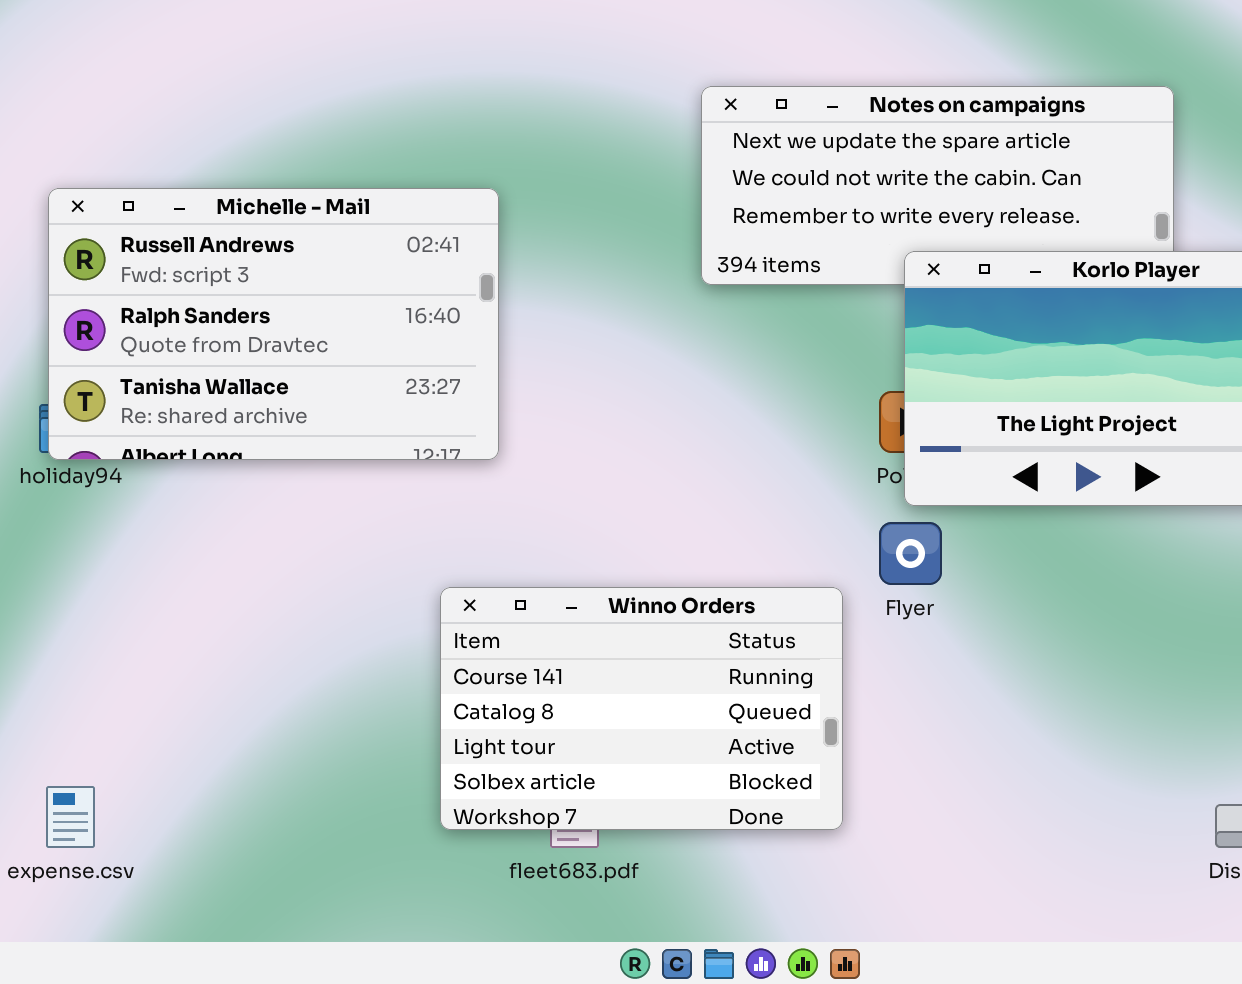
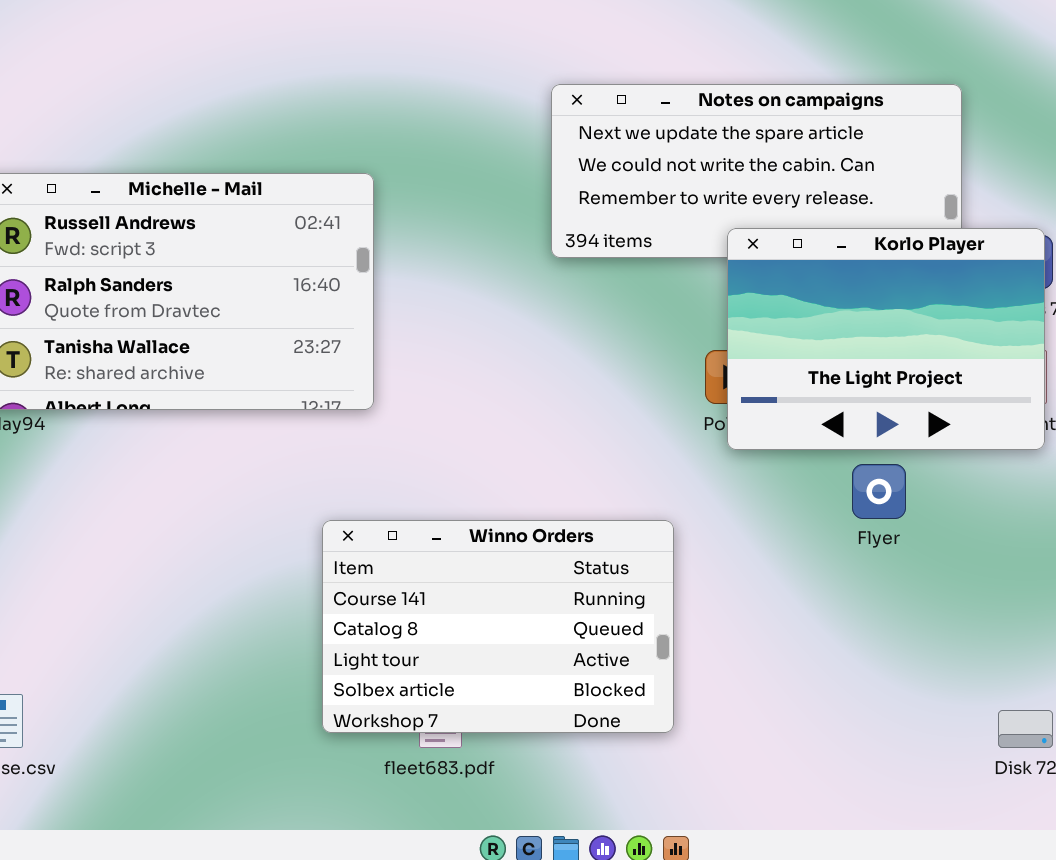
Flyer: [879,522,942,585] -> [852,464,906,519], moved

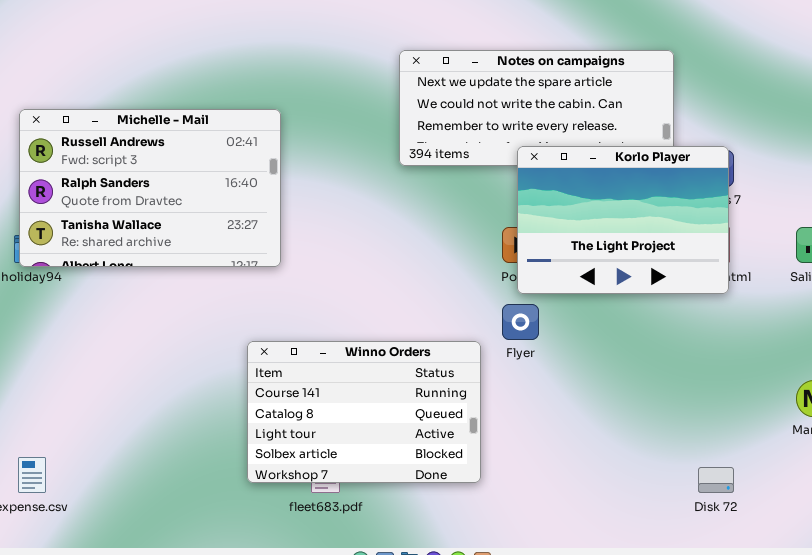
Flyer: [852,464,906,519] -> [502,304,539,340], moved

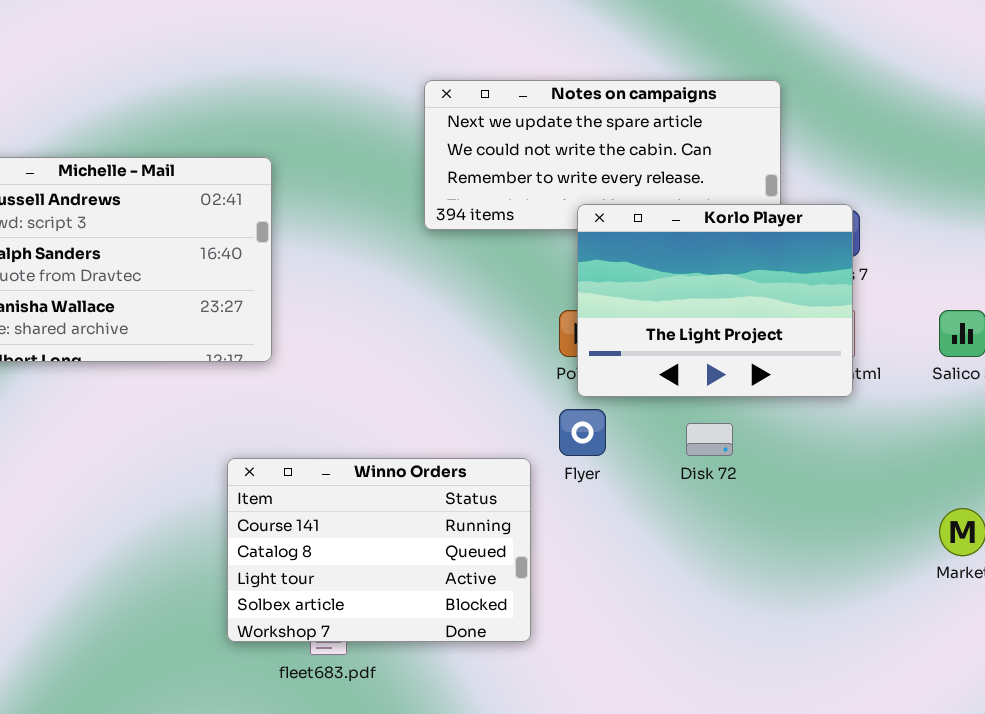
Disk 72: [698,467,734,493] -> [686,423,733,456], moved

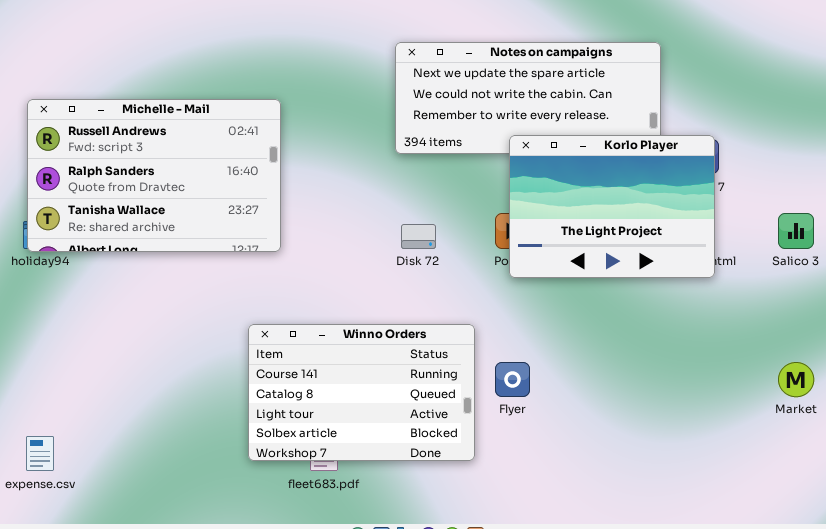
Flyer: [559,409,606,456] -> [495,362,530,397], moved
Disk 72: [686,423,733,456] -> [401,224,436,249], moved

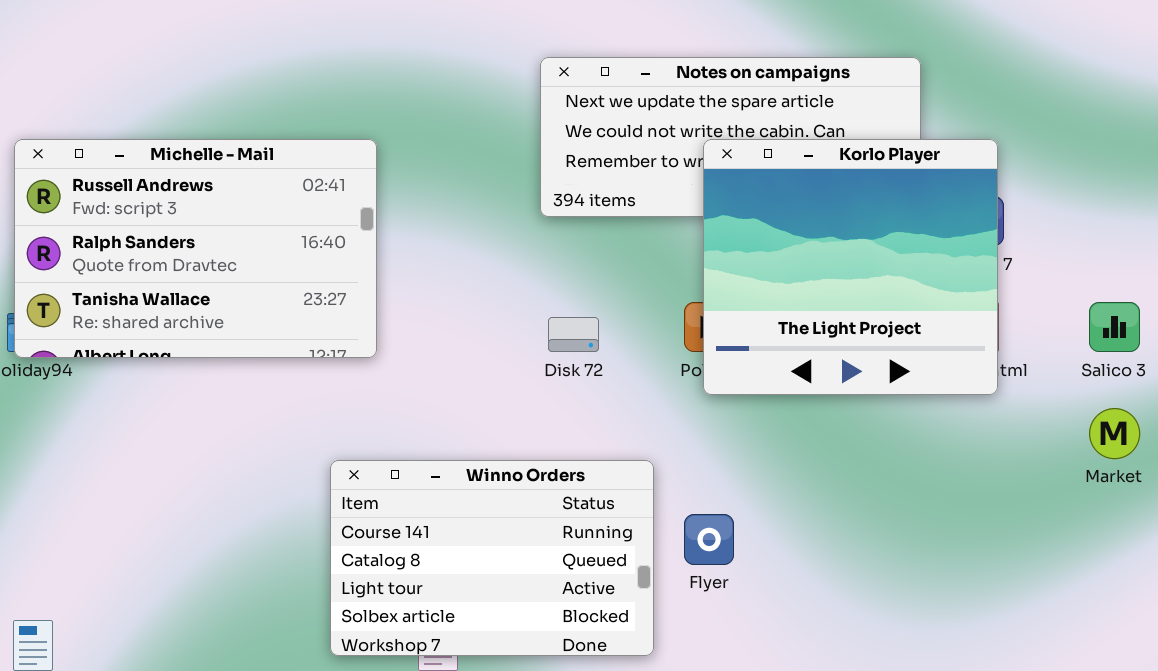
Korlo Player: [509,135,715,278] -> [703,139,998,395], resized
Market: [778,362,814,397] -> [1089,408,1140,459], moved

